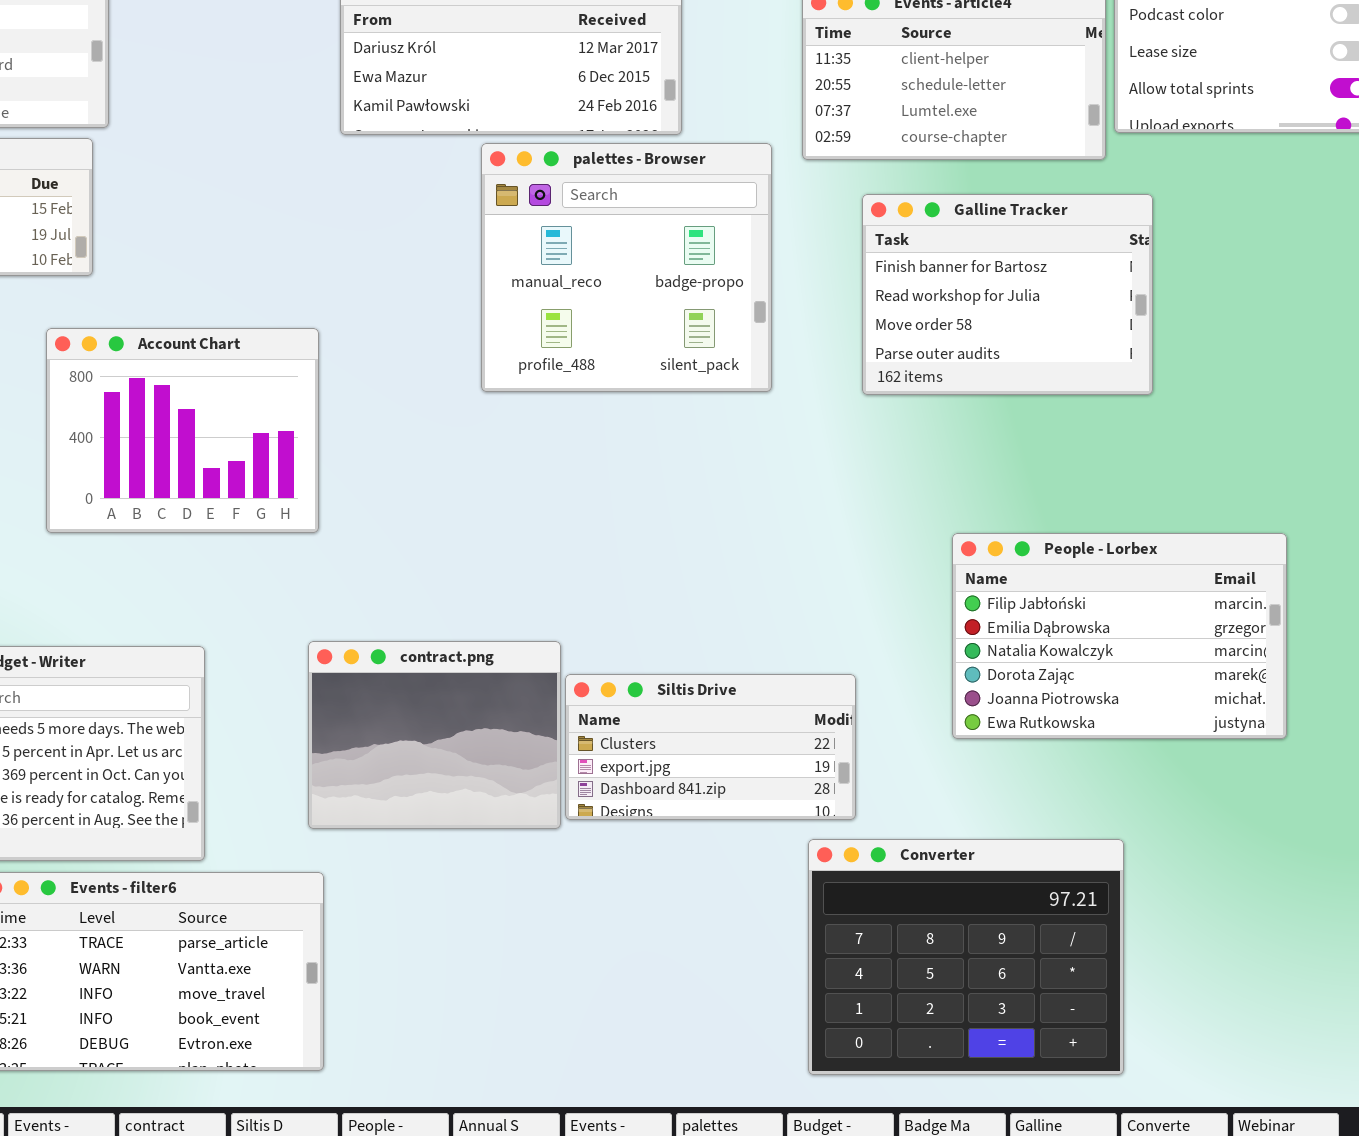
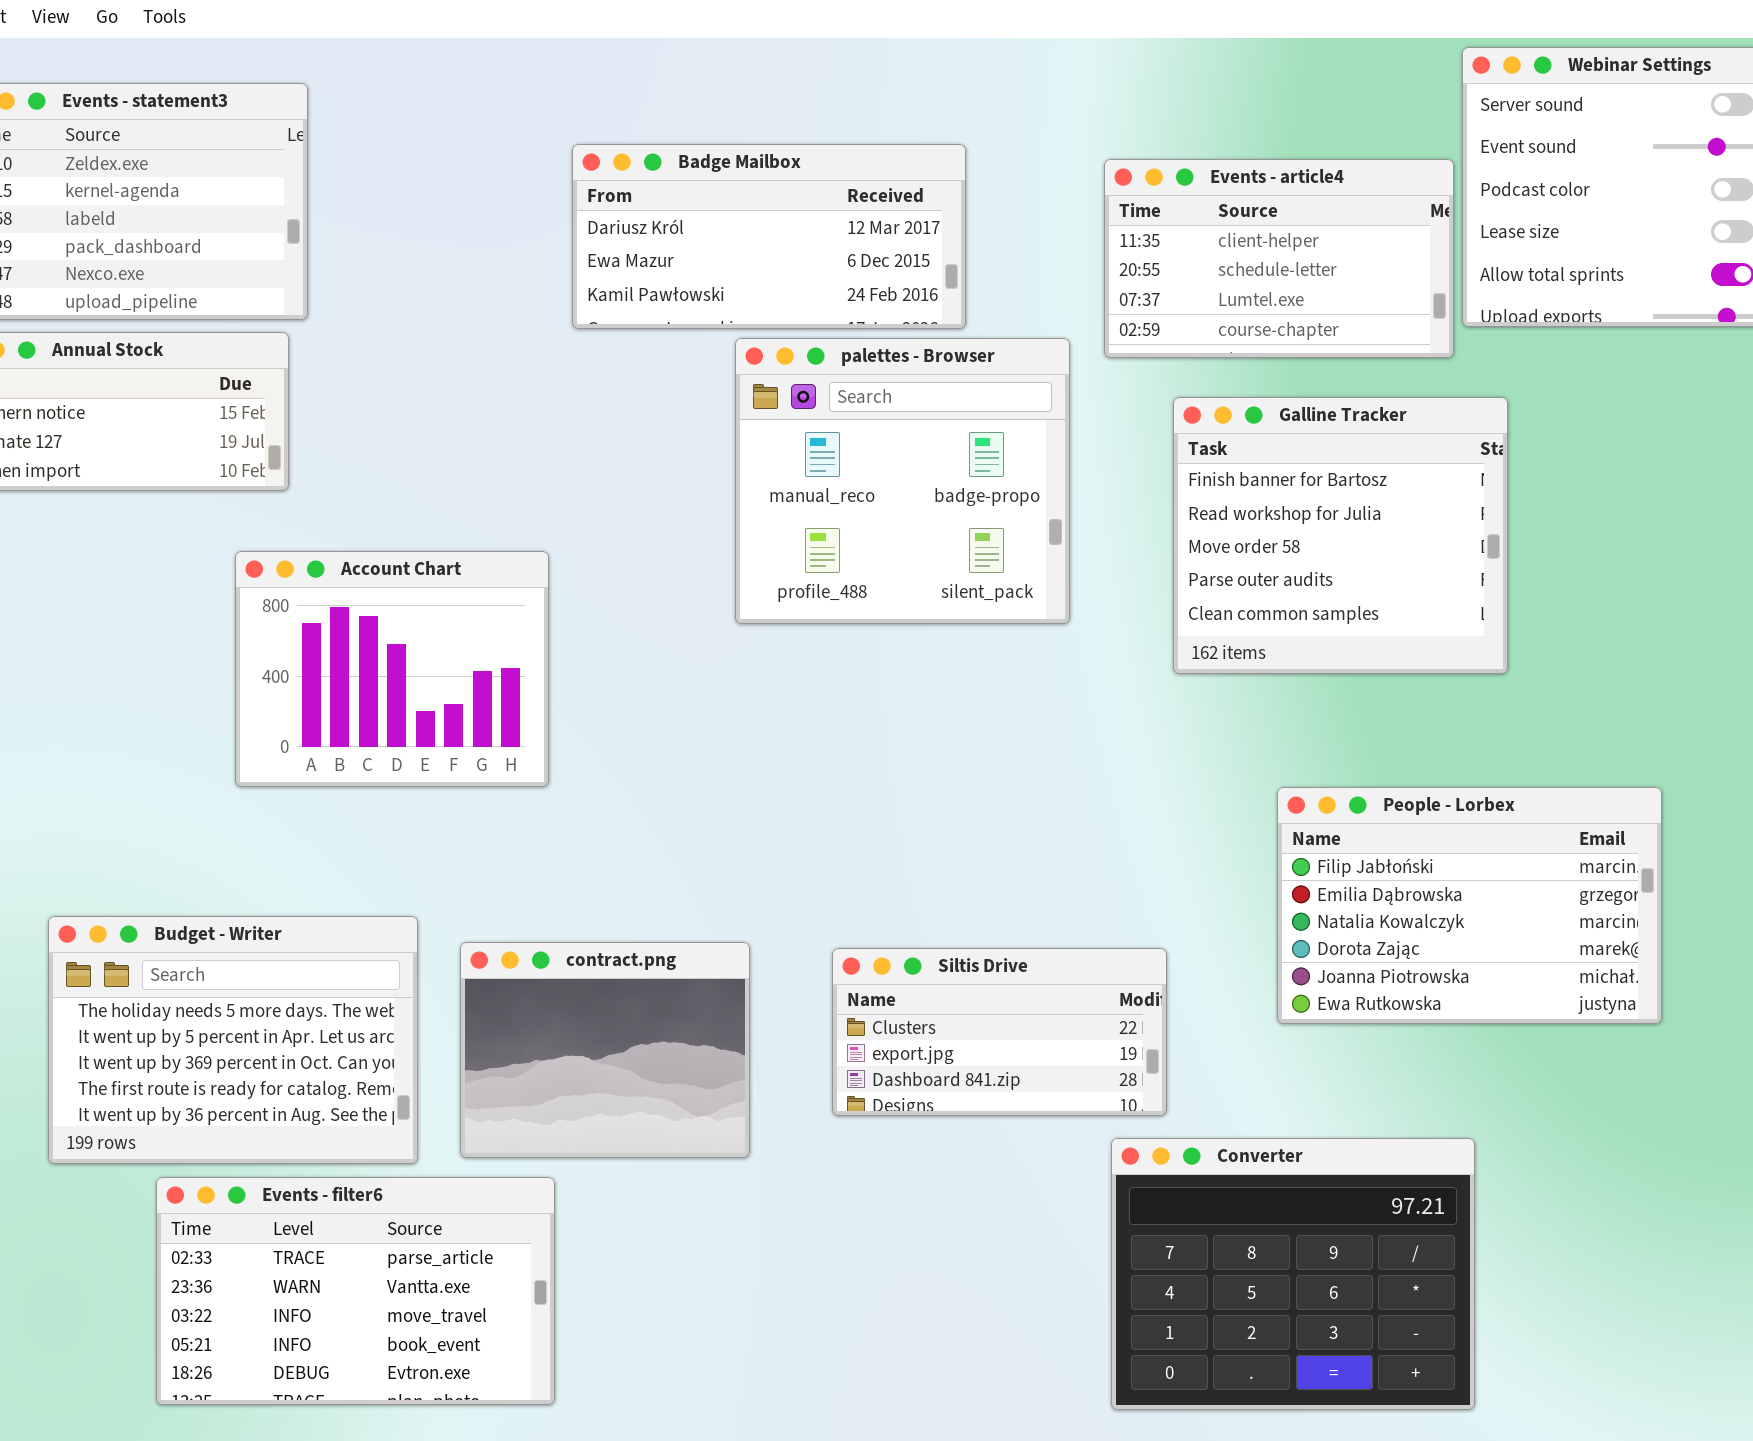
Galline Tracker: [862,194,1153,395] -> [1173,397,1508,674], resized
contract.png: [308,641,561,829] -> [460,942,750,1158], moved

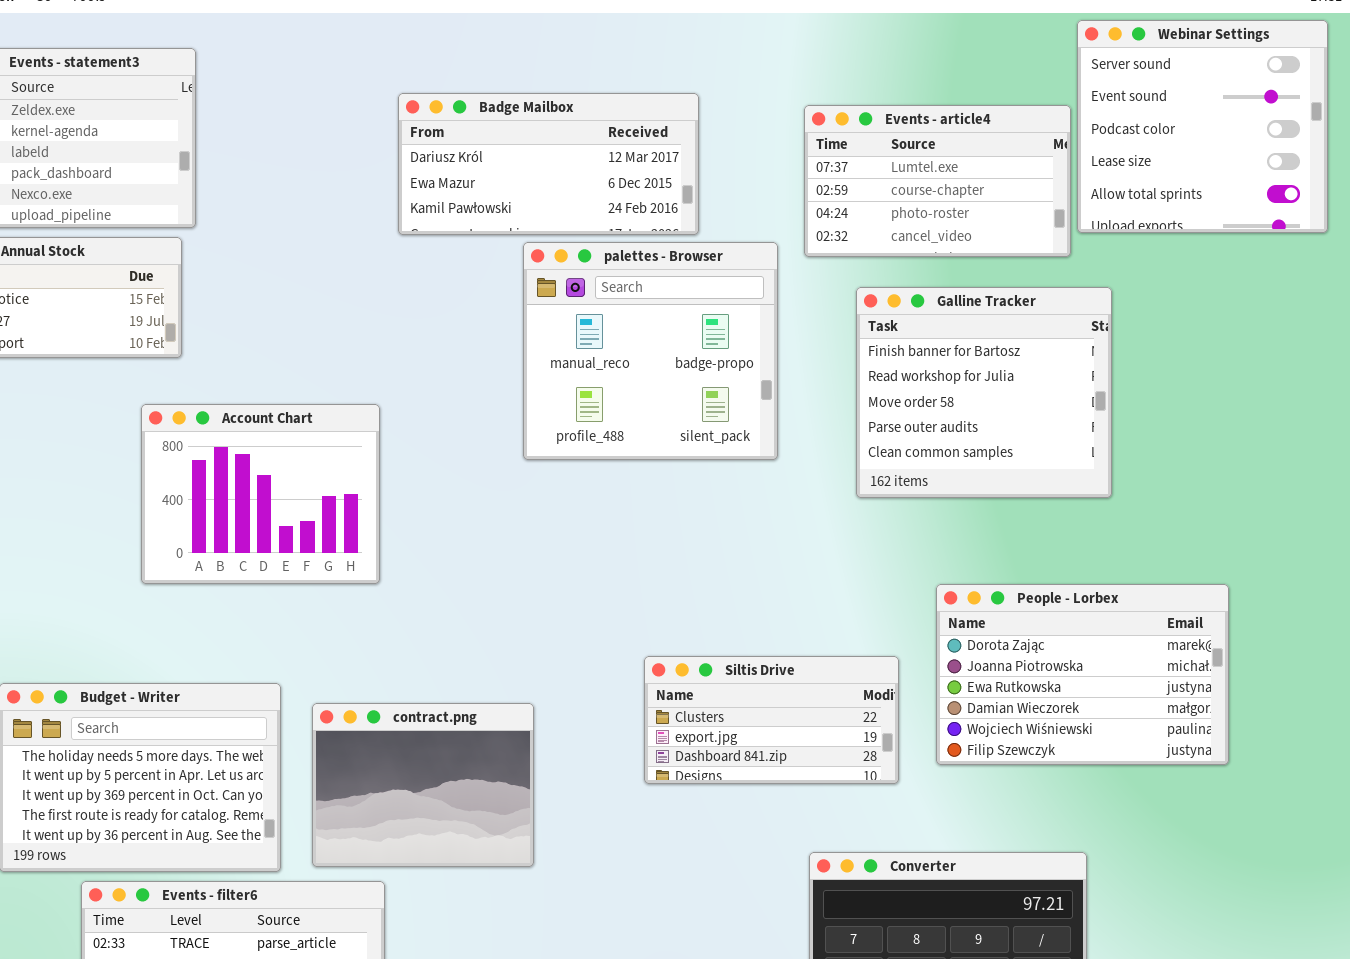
Events - article4: [1104,159,1454,358] -> [804,105,1071,257], scrolled down 2 rows
People - Lorbex: [1277,787,1662,1024] -> [936,584,1229,765], scrolled down 3 rows
Siltis Drive: [832,948,1167,1116] -> [644,656,899,784], moved

